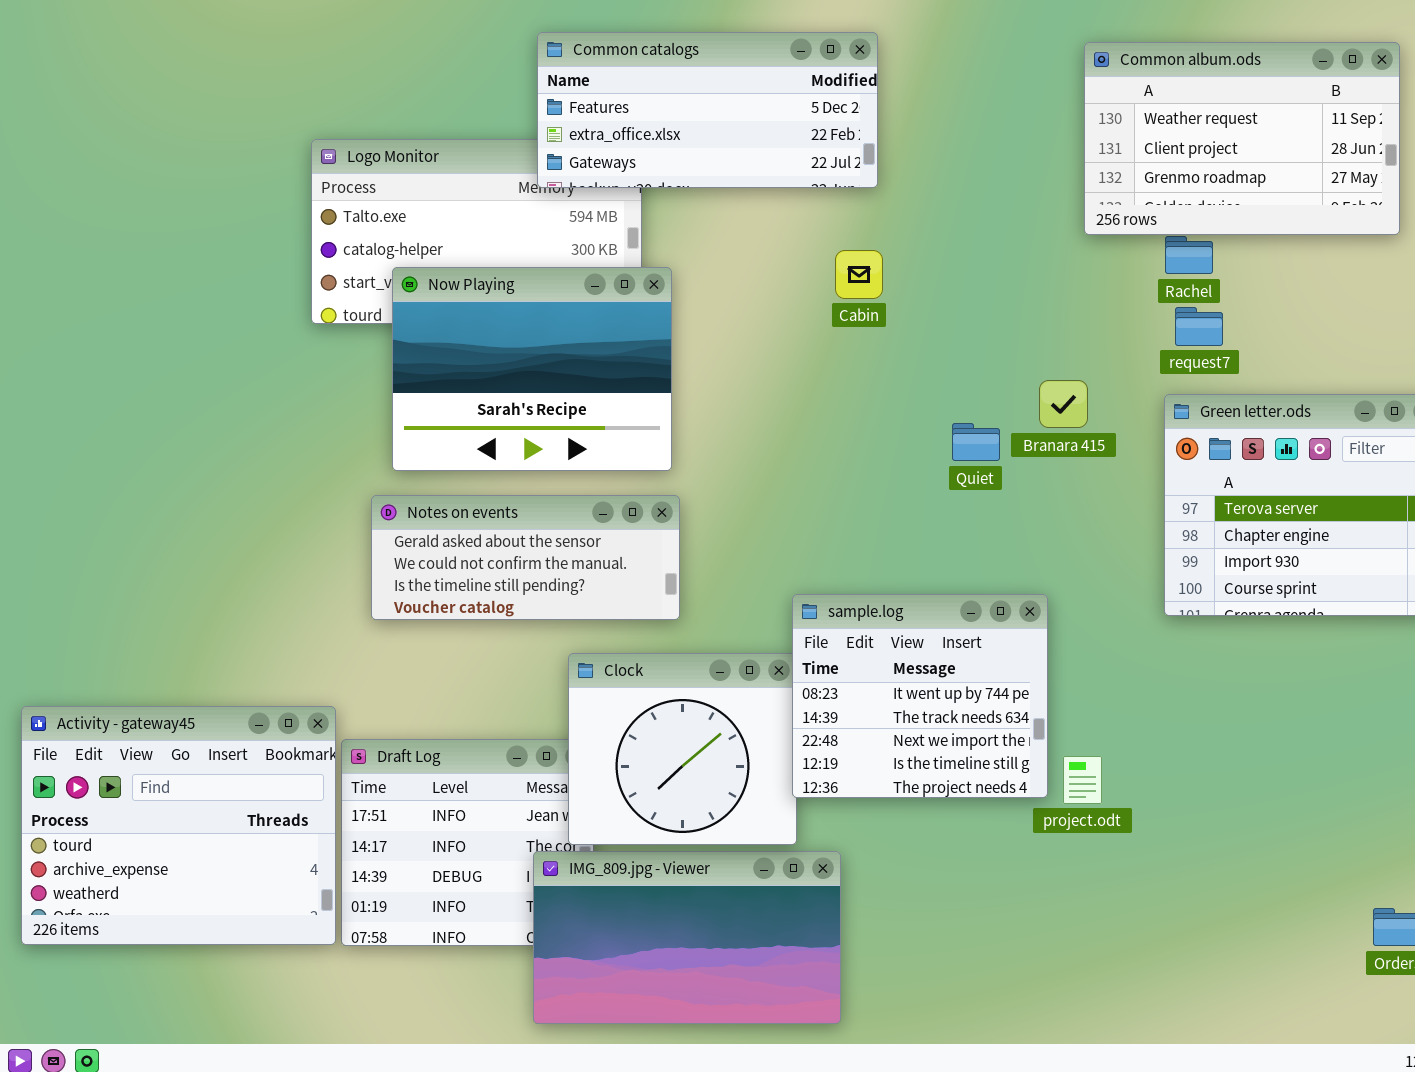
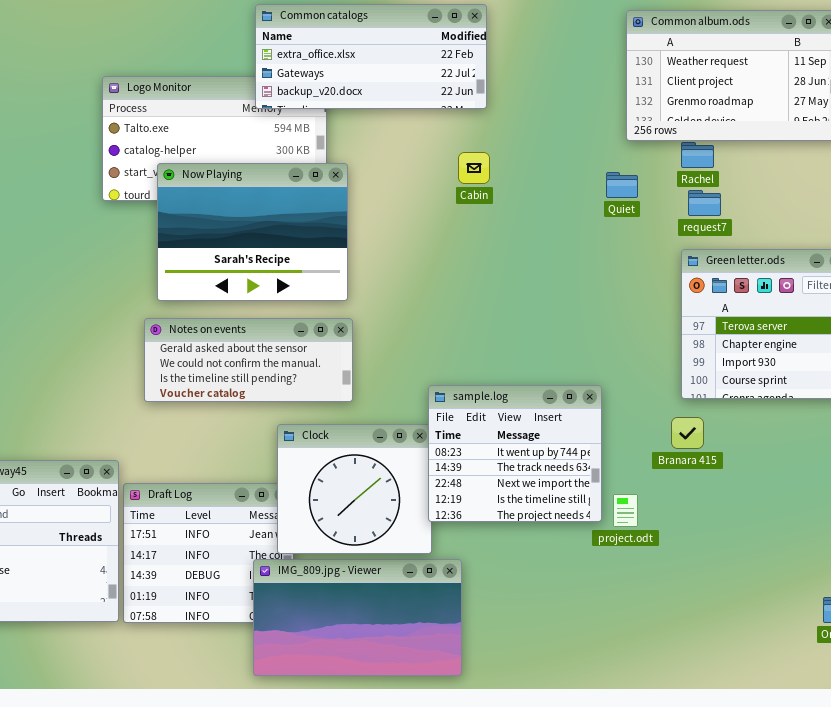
Common catalogs: [537,32,878,188] -> [255,4,487,109], scrolled down 1 row
Branara 415: [1039,380,1088,428] -> [671,417,704,449], moved
Quiet: [952,423,1000,461] -> [606,172,638,198], moved

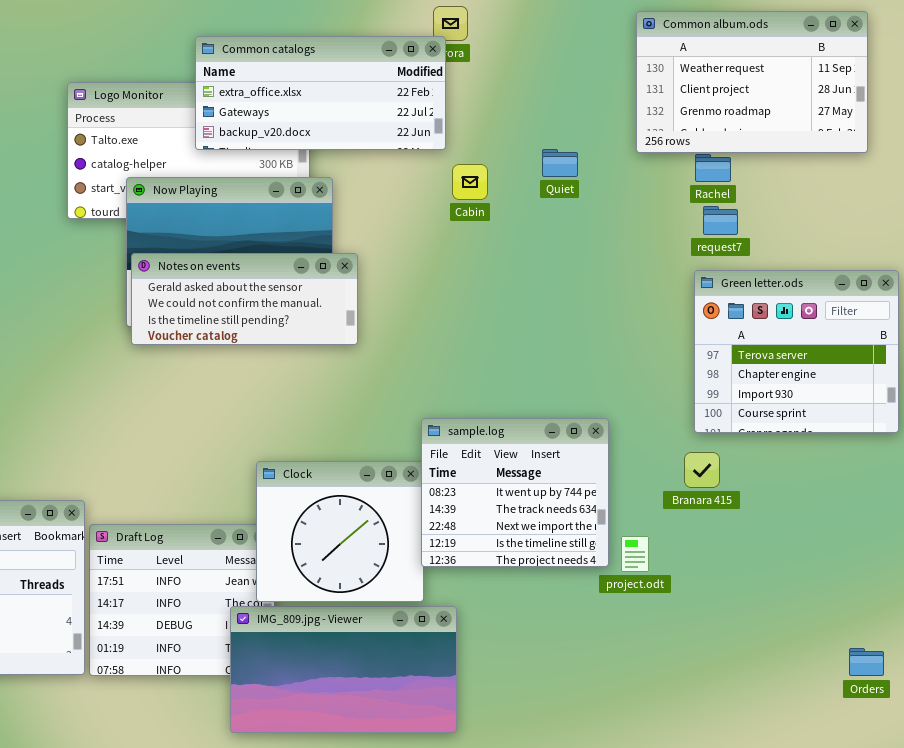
Common catalogs: [255,4,487,109] -> [195,36,446,150], moved
Quiet: [606,172,638,198] -> [542,149,578,177], moved
Notes on events: [144,318,353,402] -> [131,253,358,345], moved

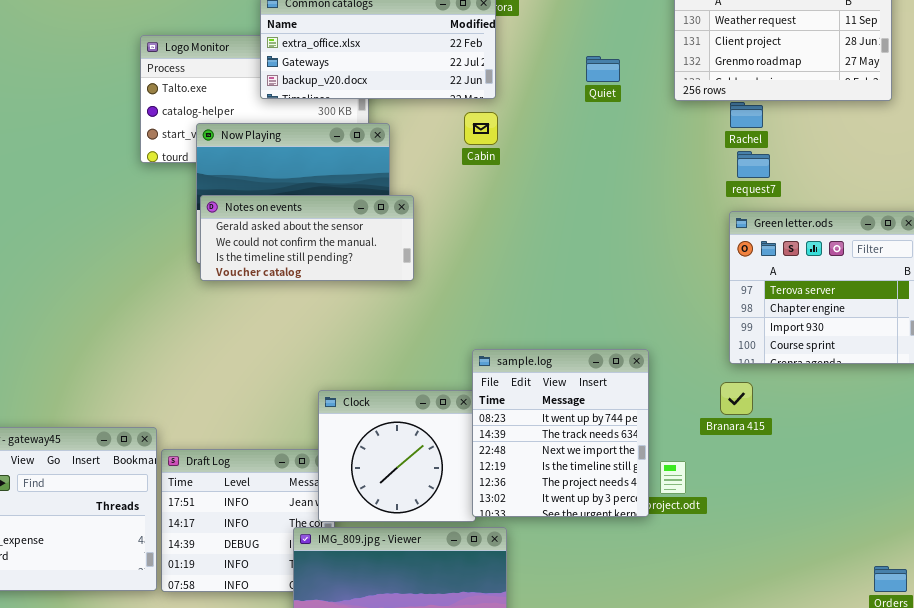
Quiet: [542,149,578,177] -> [586,56,620,82], moved
Cabin: [452,164,488,200] -> [464,112,498,145], moved
sample.log: [421,418,609,567] -> [472,349,649,517], resized

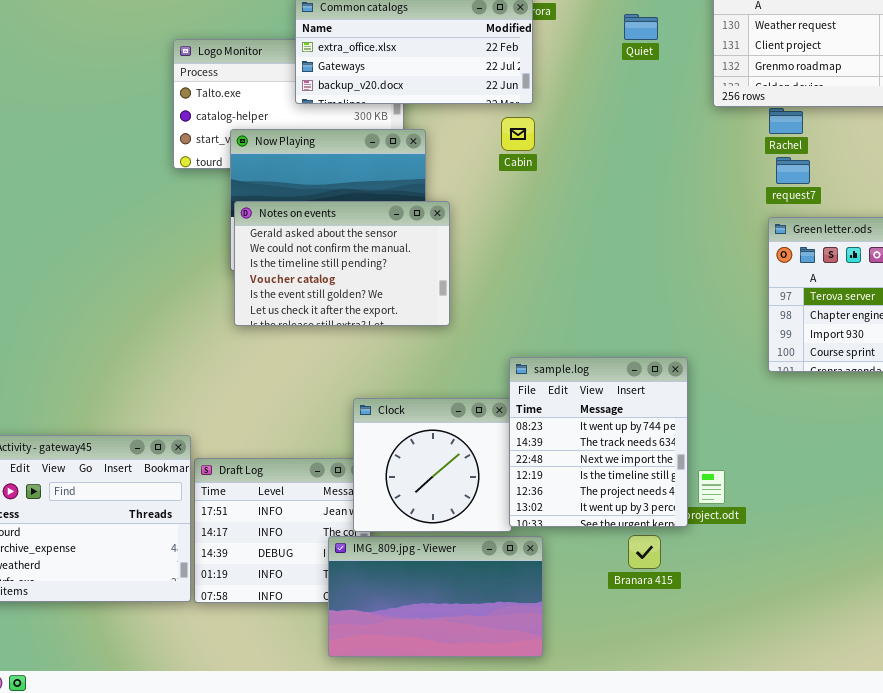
Quiet: [586,56,620,82] -> [624,14,658,40], moved
Notes on events: [200,195,414,281] -> [234,201,450,326], resized
Branara 415: [720,382,753,415] -> [628,535,661,569], moved

